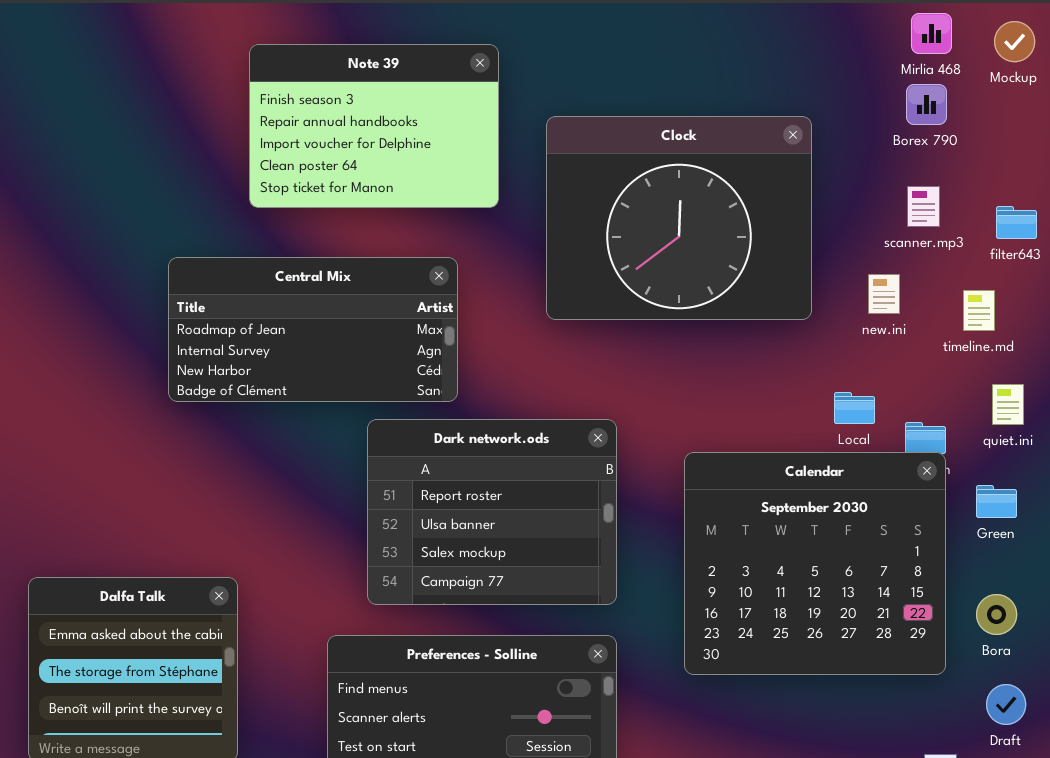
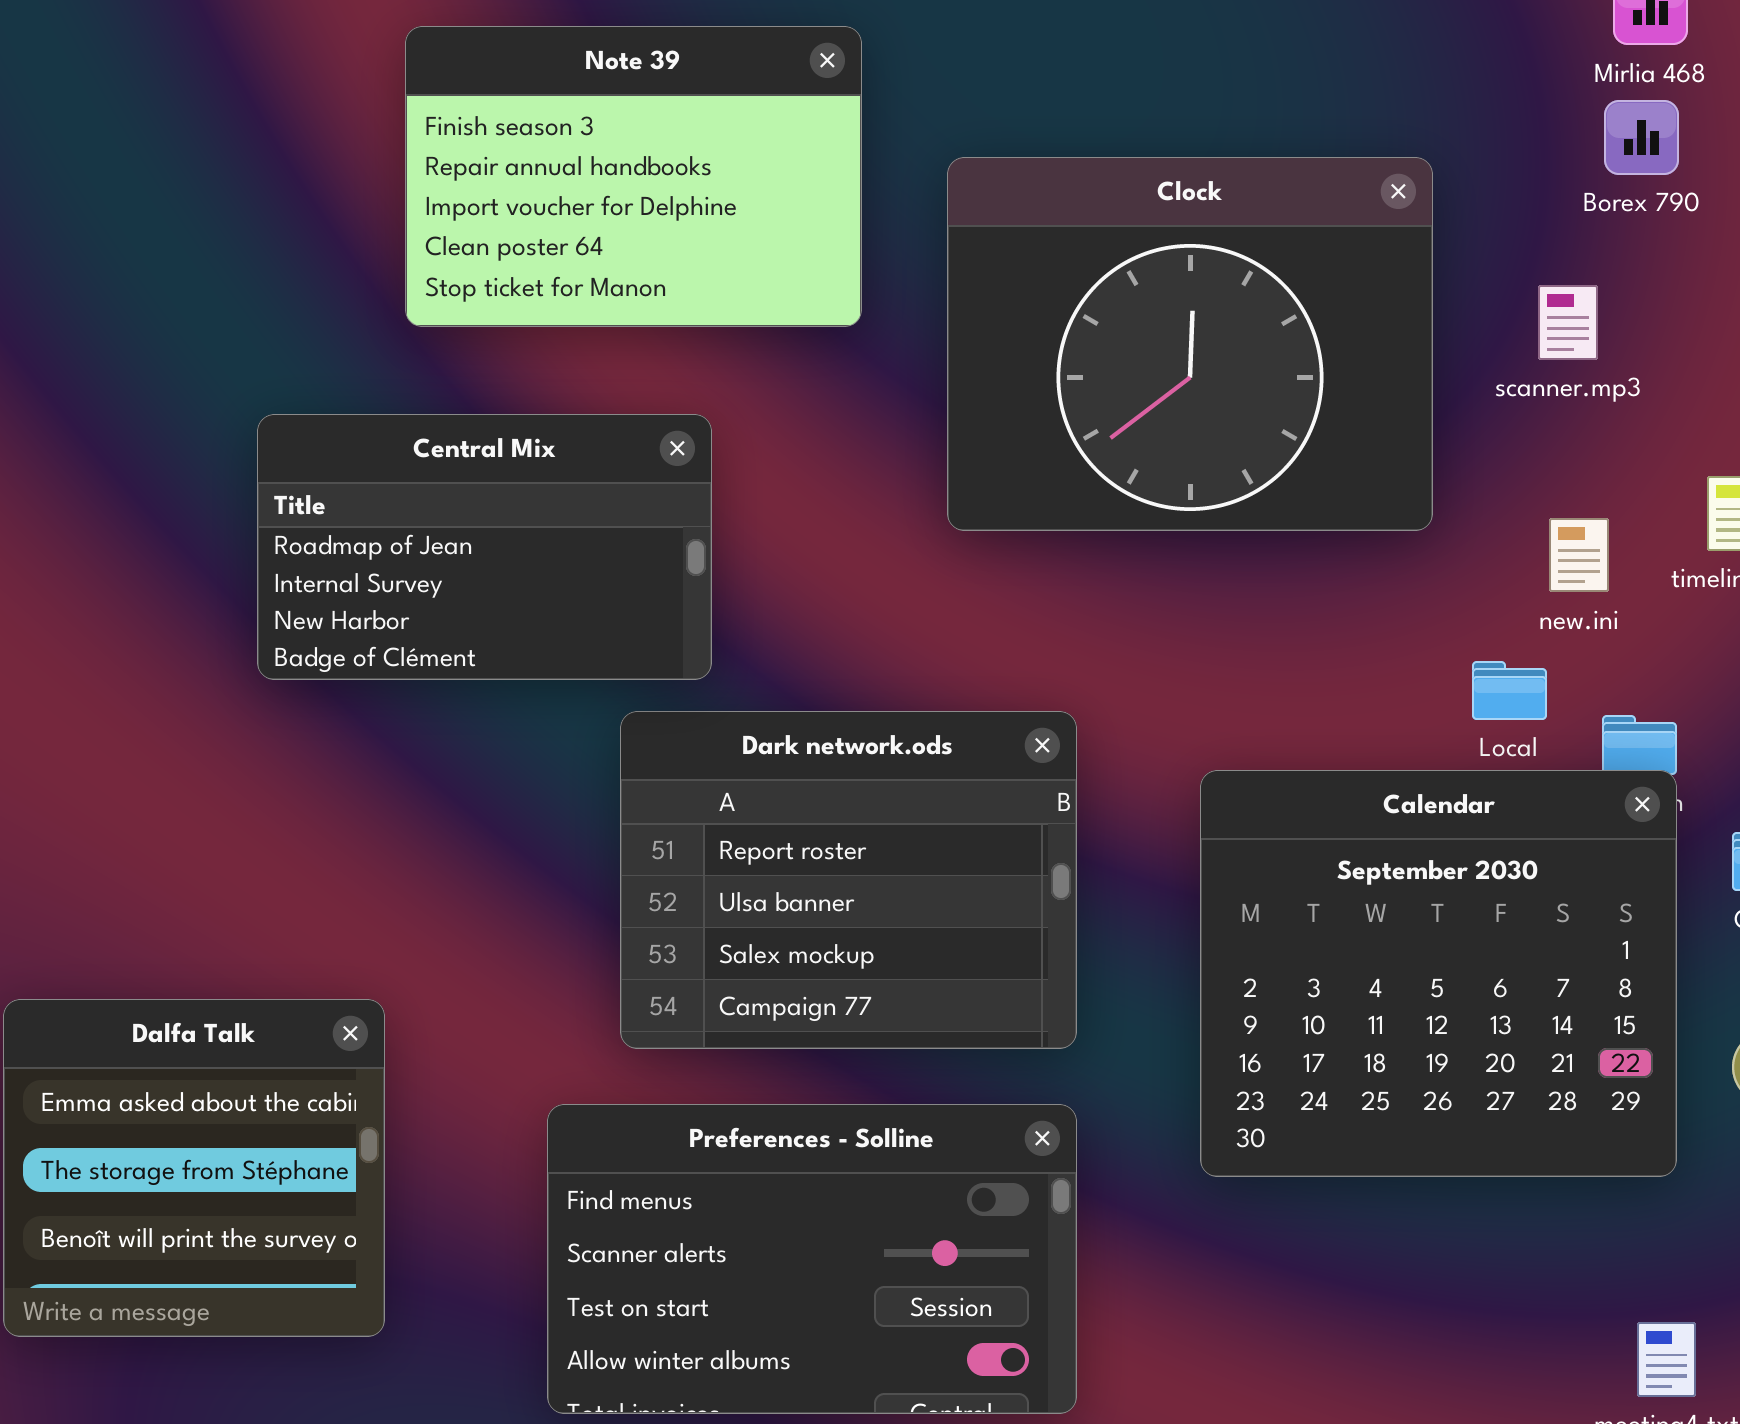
scanner.mp3: [907,186,940,227] -> [1538,285,1598,360], moved
Central Mix: [168,257,458,402] -> [257,414,712,680], resized
new.ini: [868,274,900,314] -> [1549,518,1609,592], moved

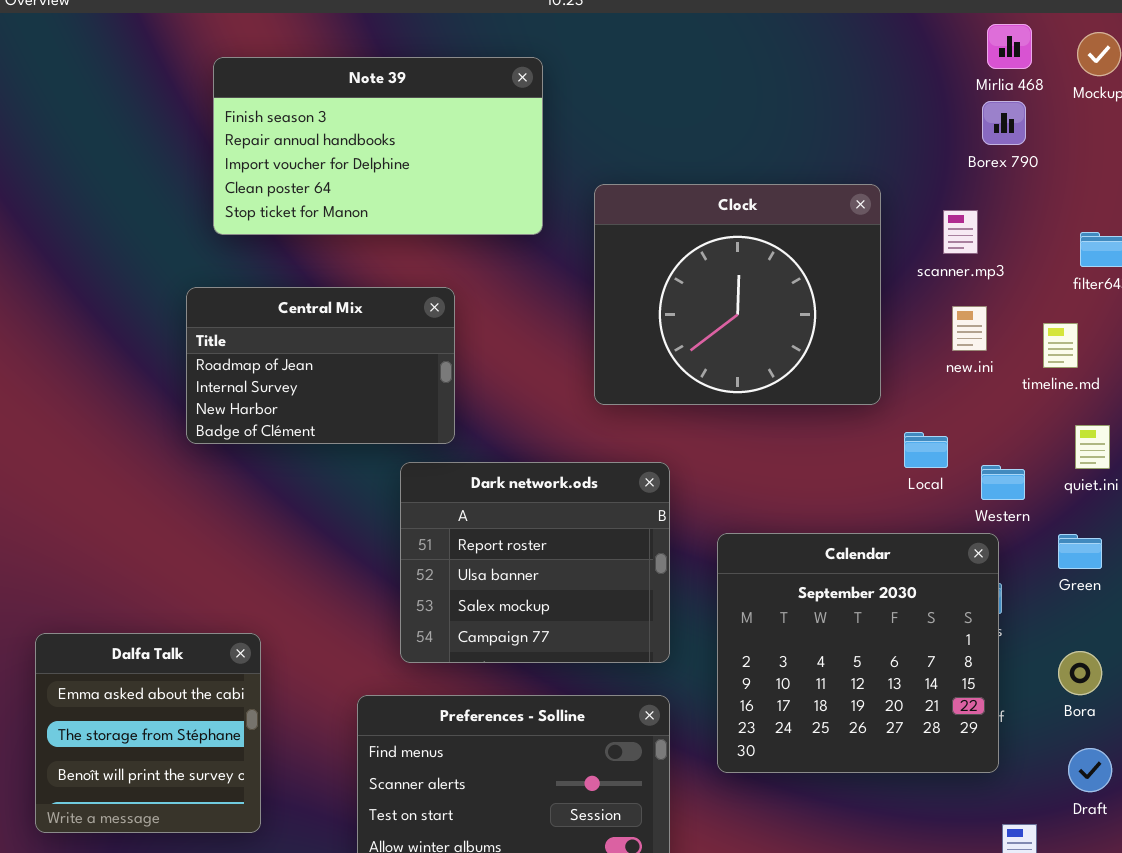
Note 39: [405,26,862,327] -> [213,57,543,235], resized
Clock: [947,157,1433,531] -> [594,184,881,405], moved
new.ini: [1549,518,1609,592] -> [952,306,987,351], moved
Calendar: [1200,770,1677,1177] -> [717,533,999,773], moved

